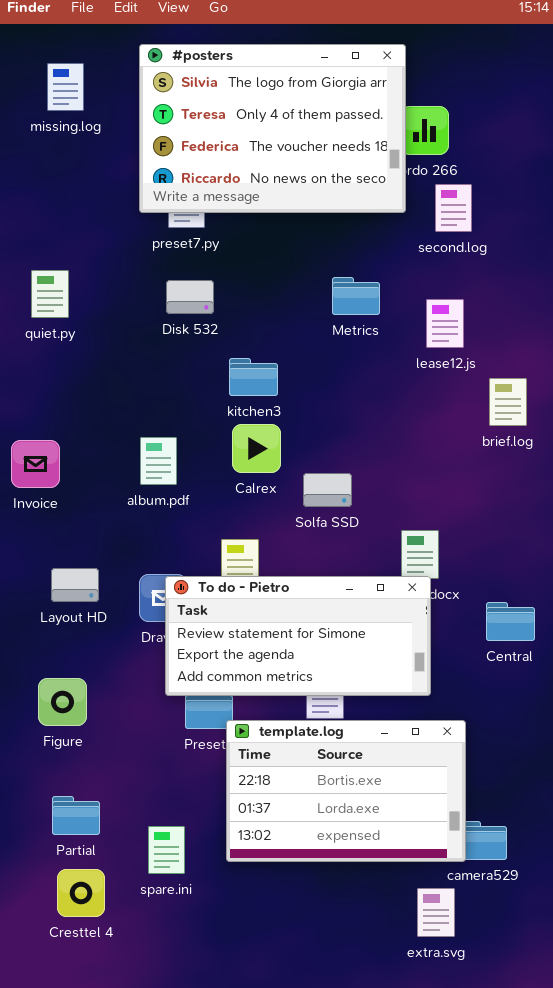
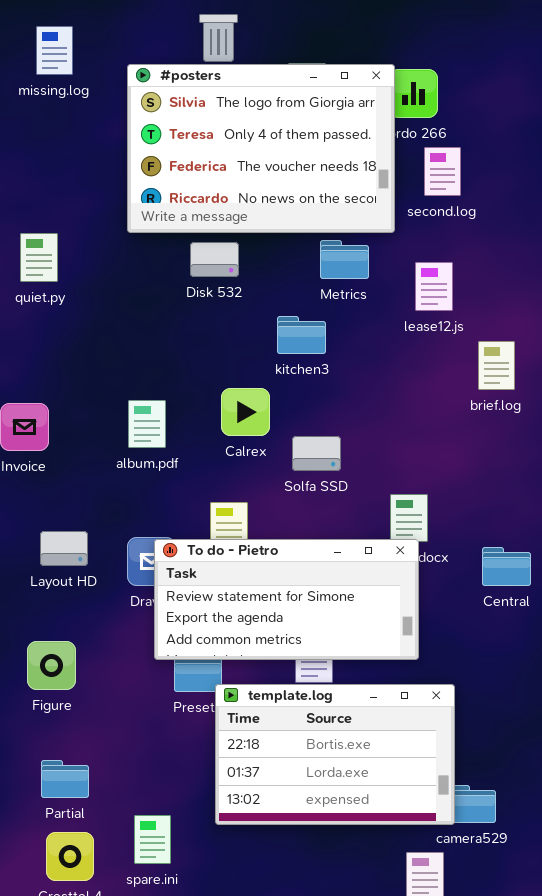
#posters: [139,44,406,213] -> [127,64,395,233], moved
Disk 532: [166,280,214,314] -> [190,242,239,277], moved
kitchen3: [229,358,278,396] -> [277,316,326,354], moved
Central: [486,602,535,641] -> [482,547,531,586], moved
spare.ini: [148,826,185,874] -> [134,815,171,864], moved

